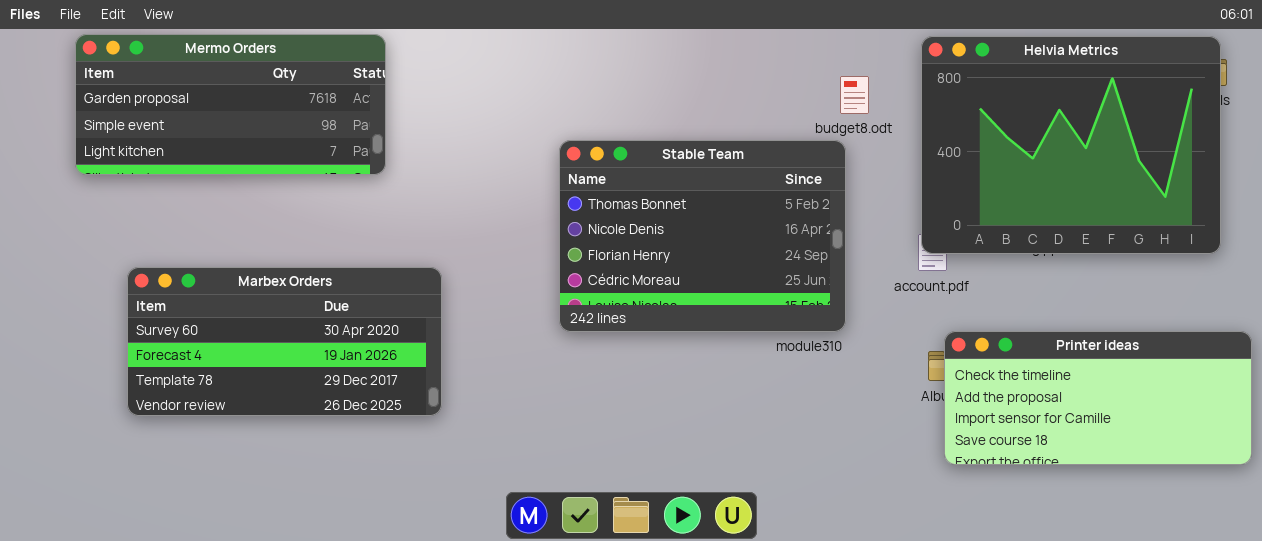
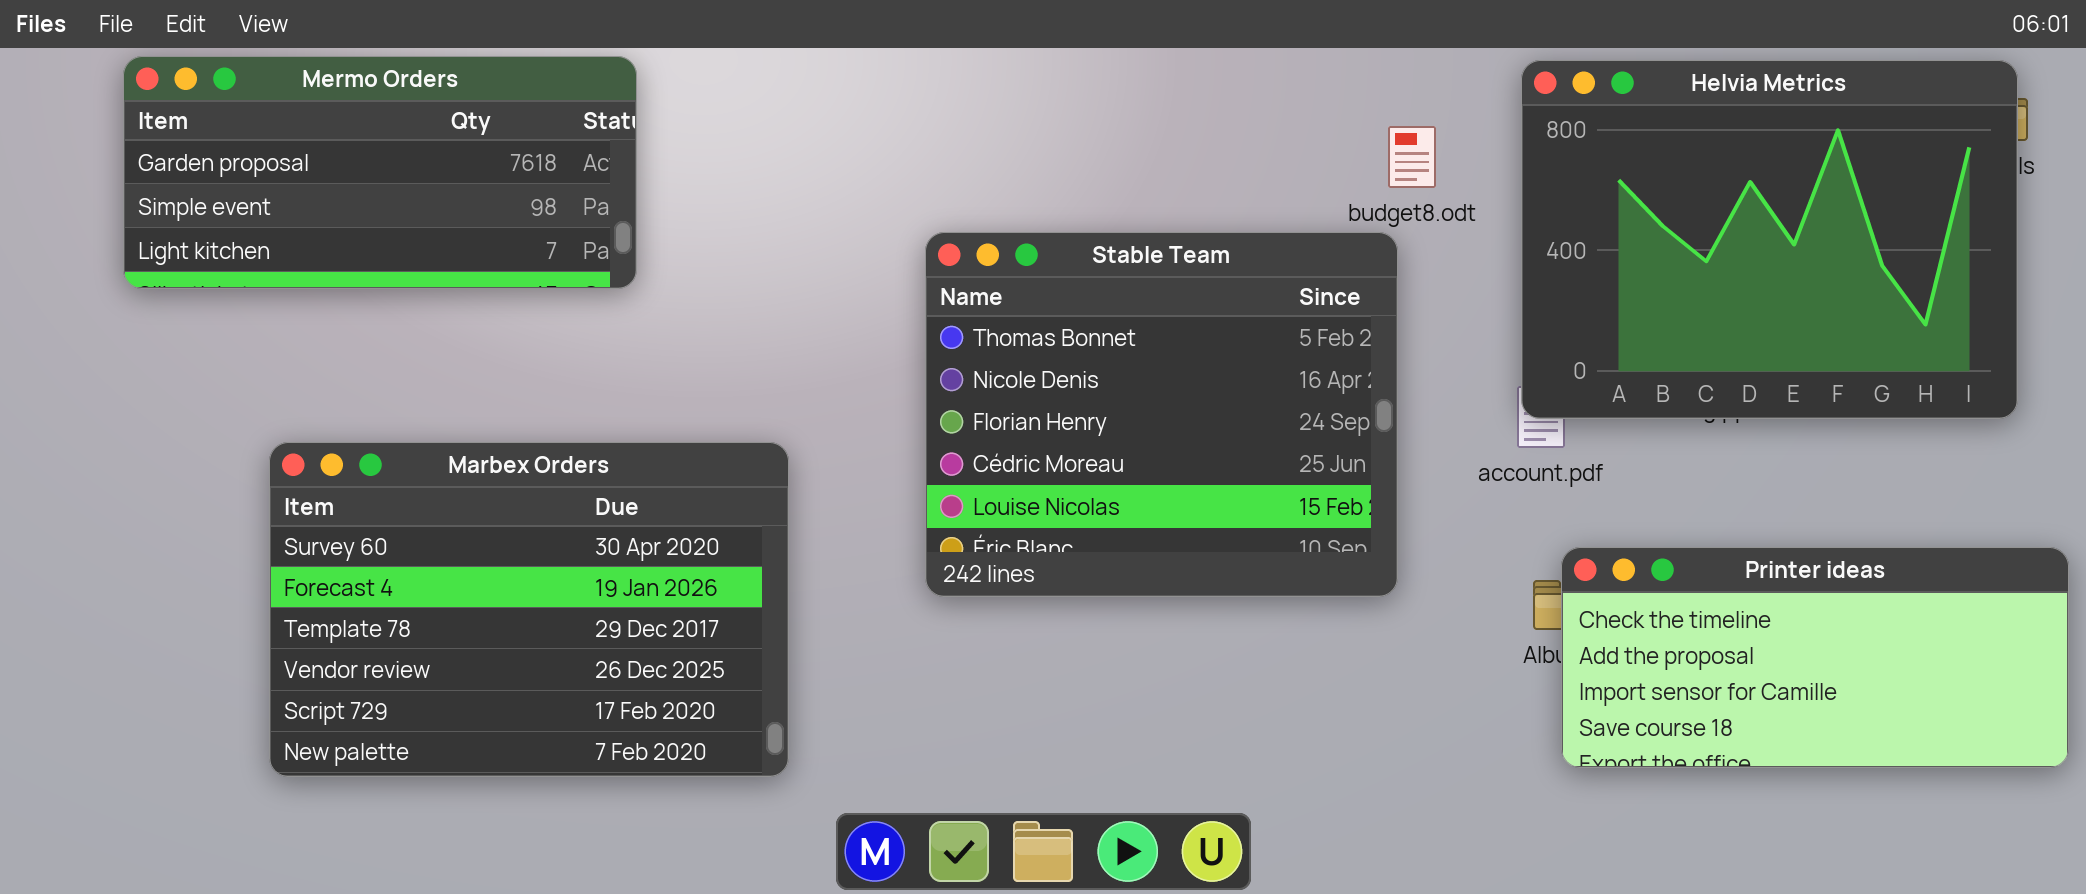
Stable Team: [559,140,846,332] -> [925,232,1398,597], resized
Marbex Orders: [127,267,442,416] -> [269,442,789,777], moved, resized

